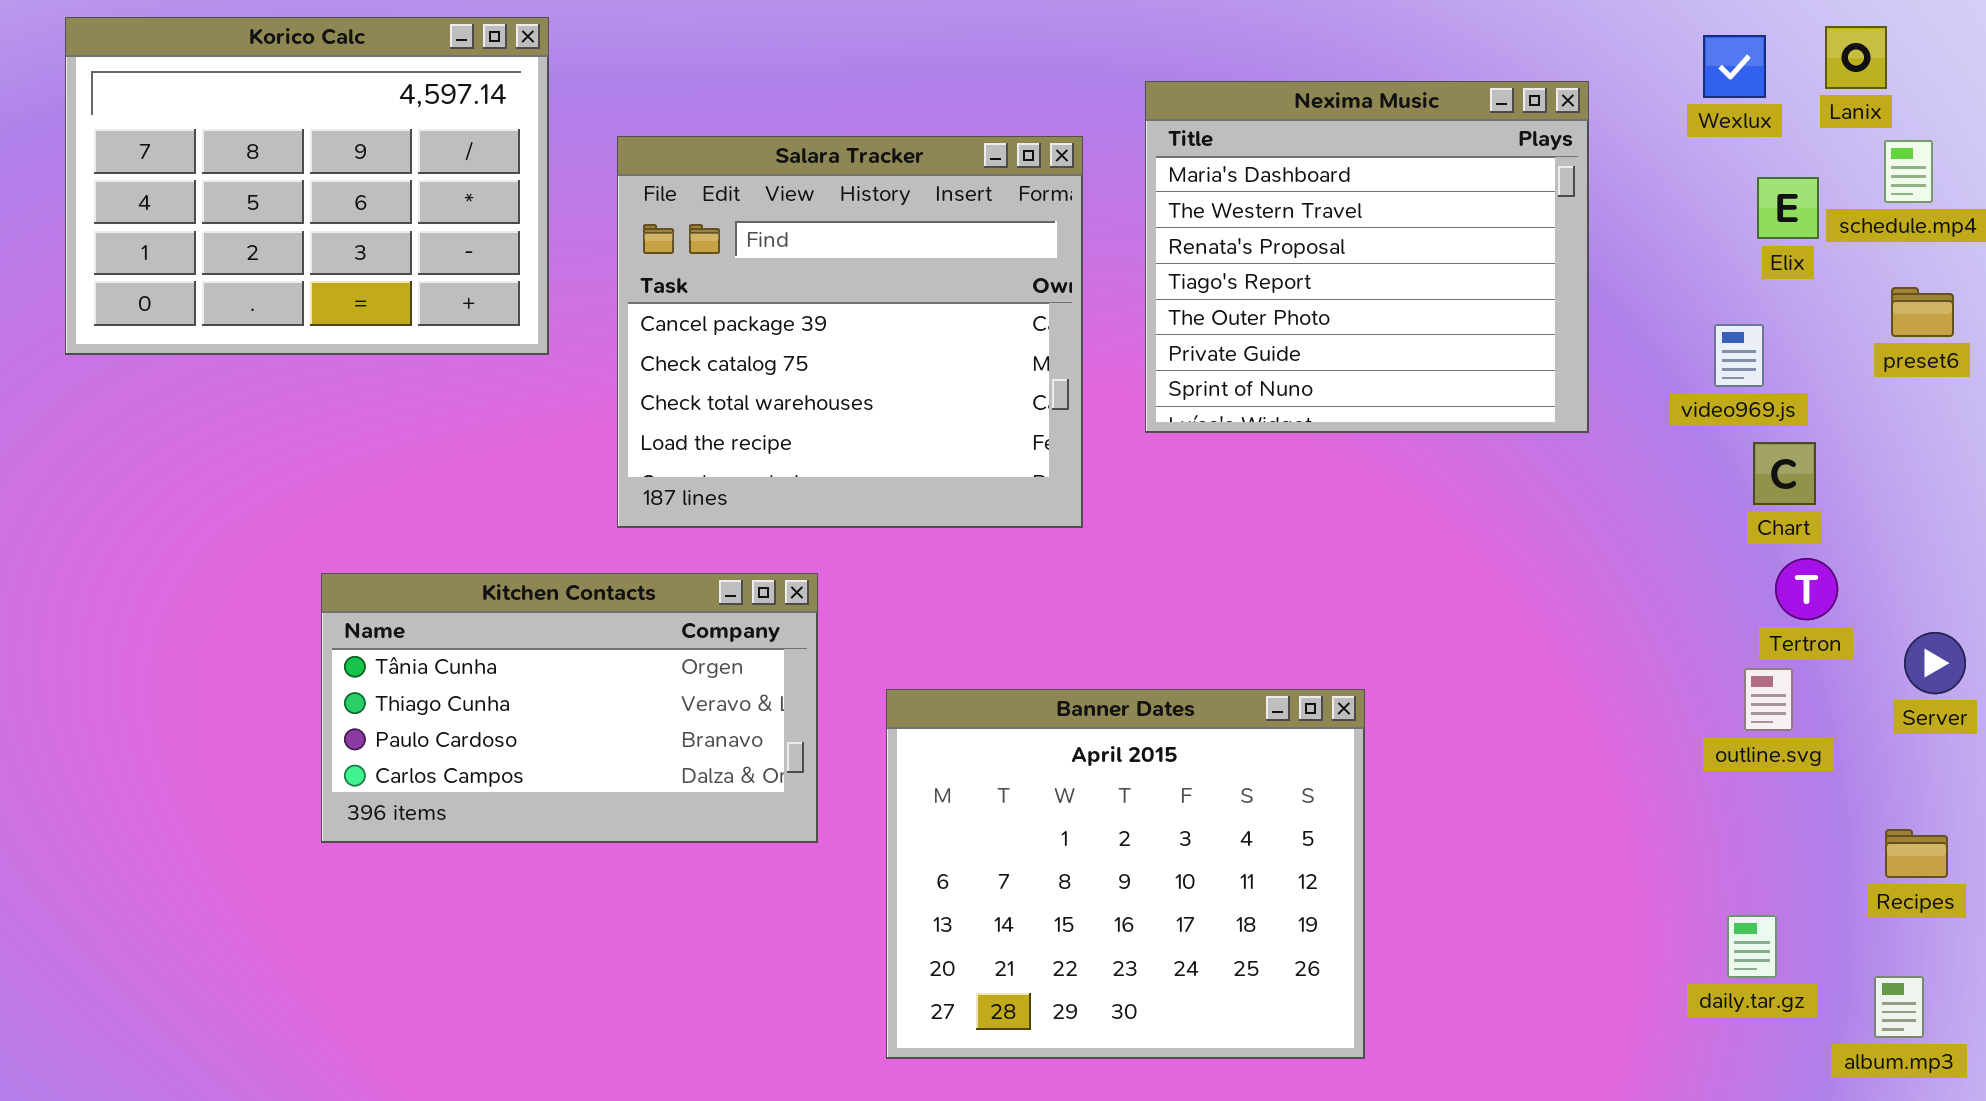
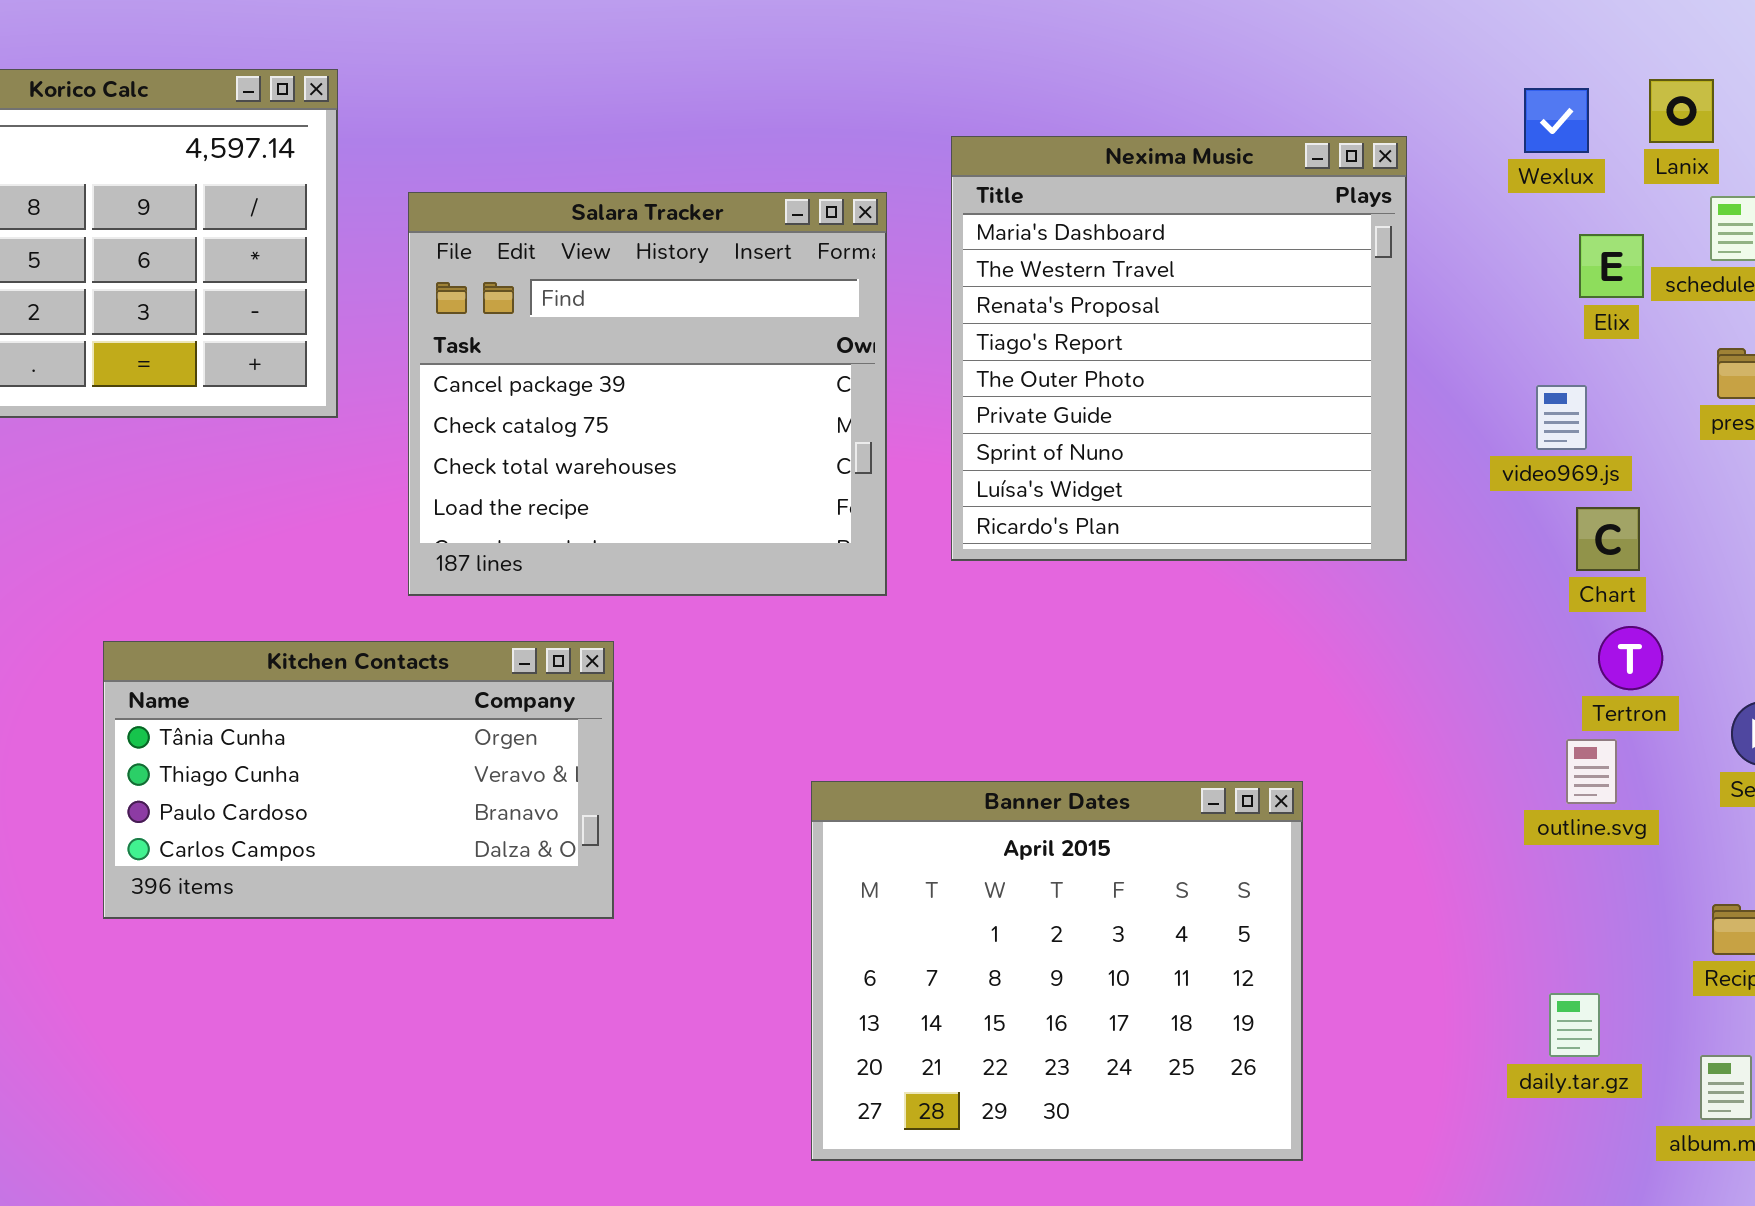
Nexima Music: [1145,81,1589,433] -> [951,136,1407,561], resized
Banner Dates: [886,689,1365,1059] -> [811,781,1303,1161], moved

